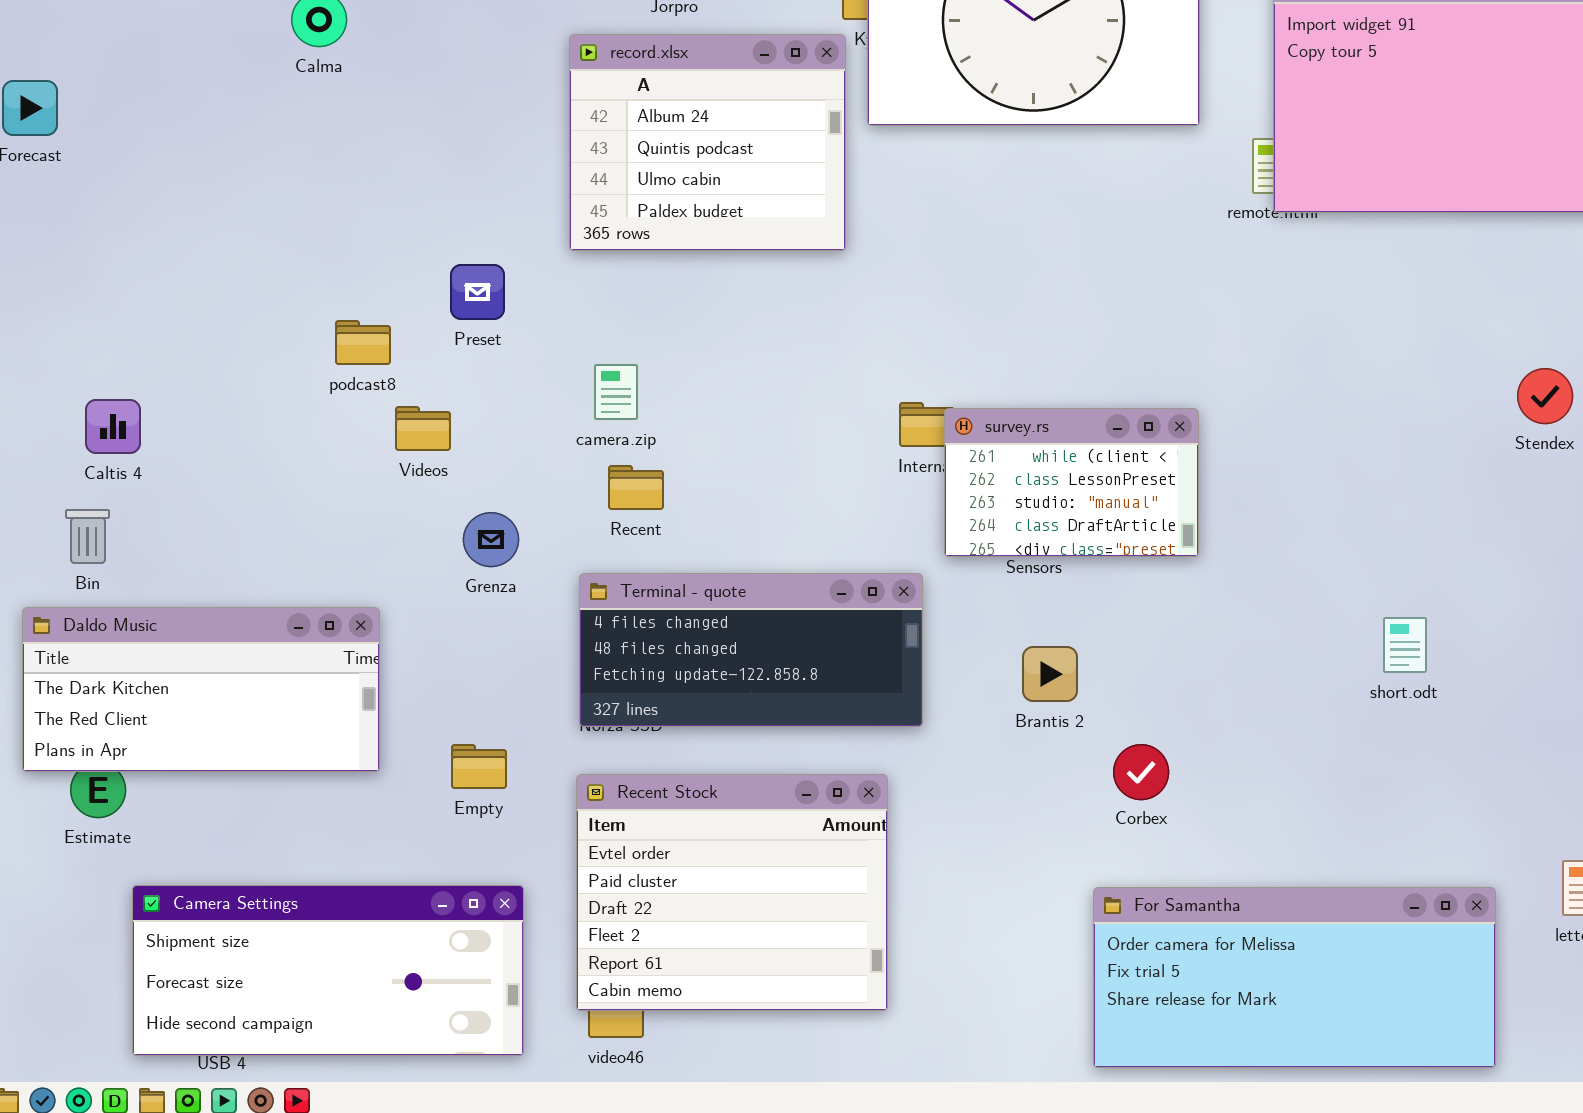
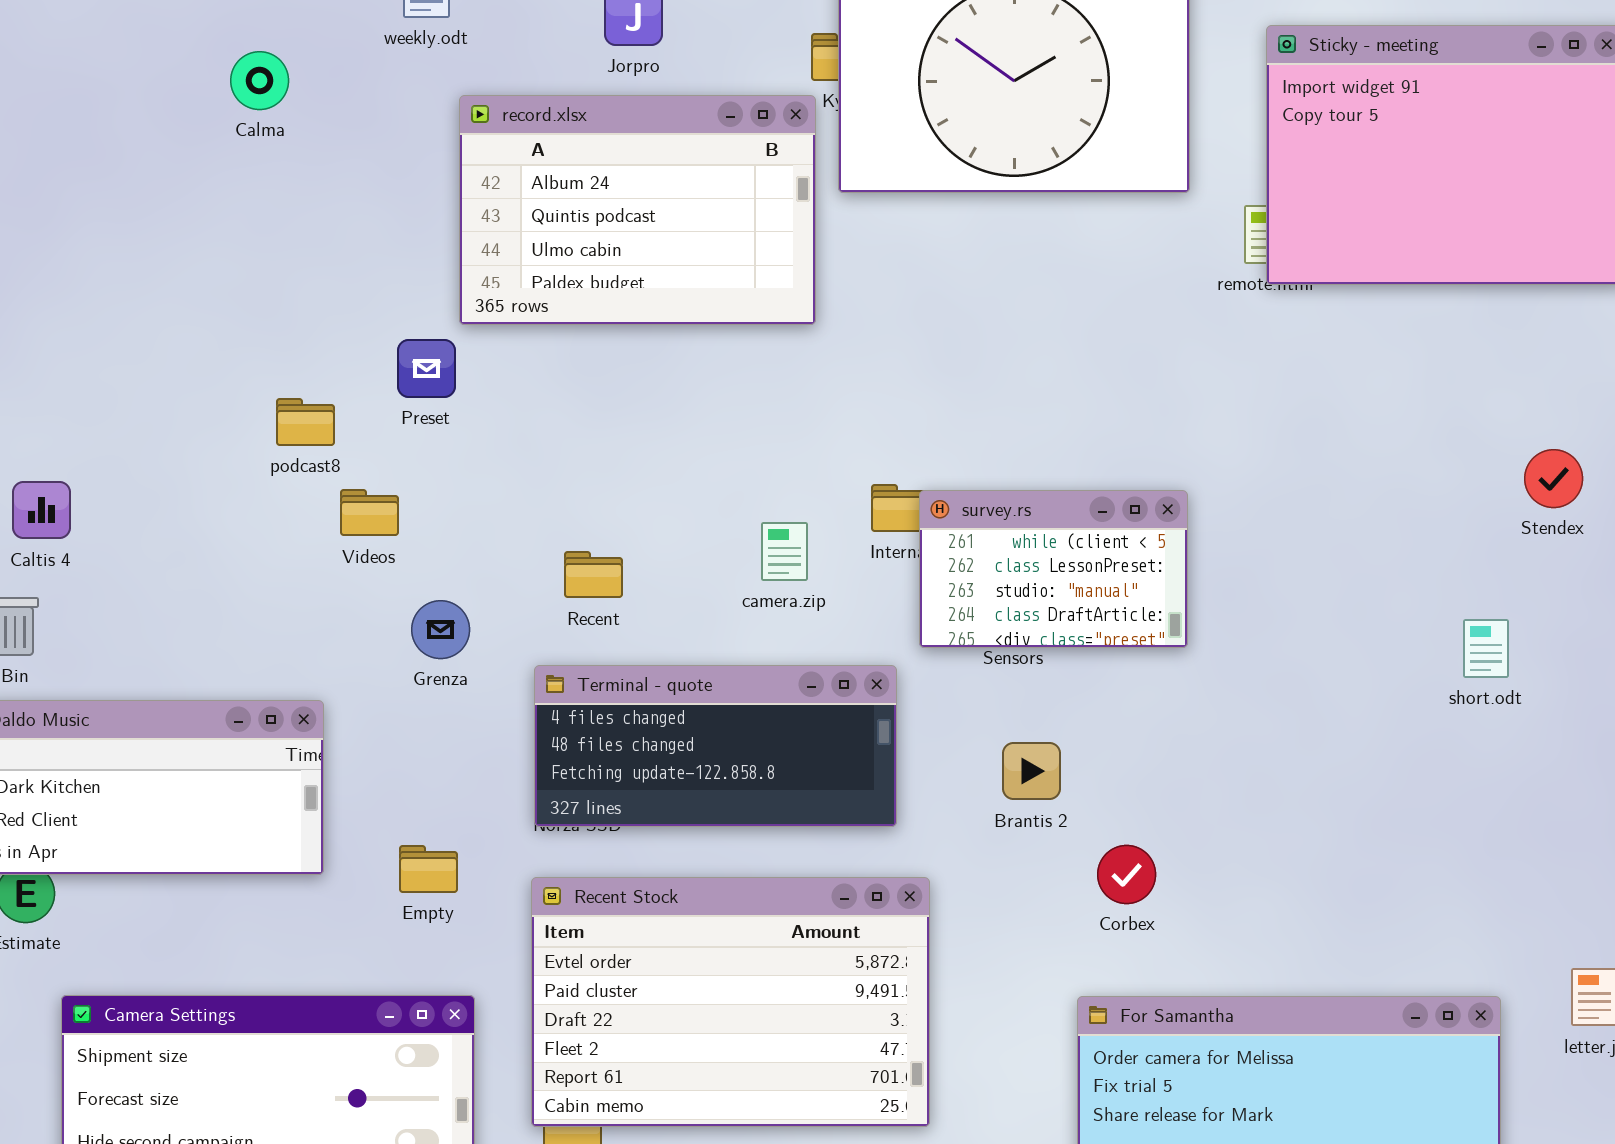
record.xlsx: [569,34,846,251] -> [459,95,816,325], resized
camera.zip: [594,364,638,420] -> [761,522,808,581], moved
short.odt: [1383,617,1427,673] -> [1463,619,1509,678], moved
Recent Stock: [576,774,888,1011] -> [531,877,930,1127], resized

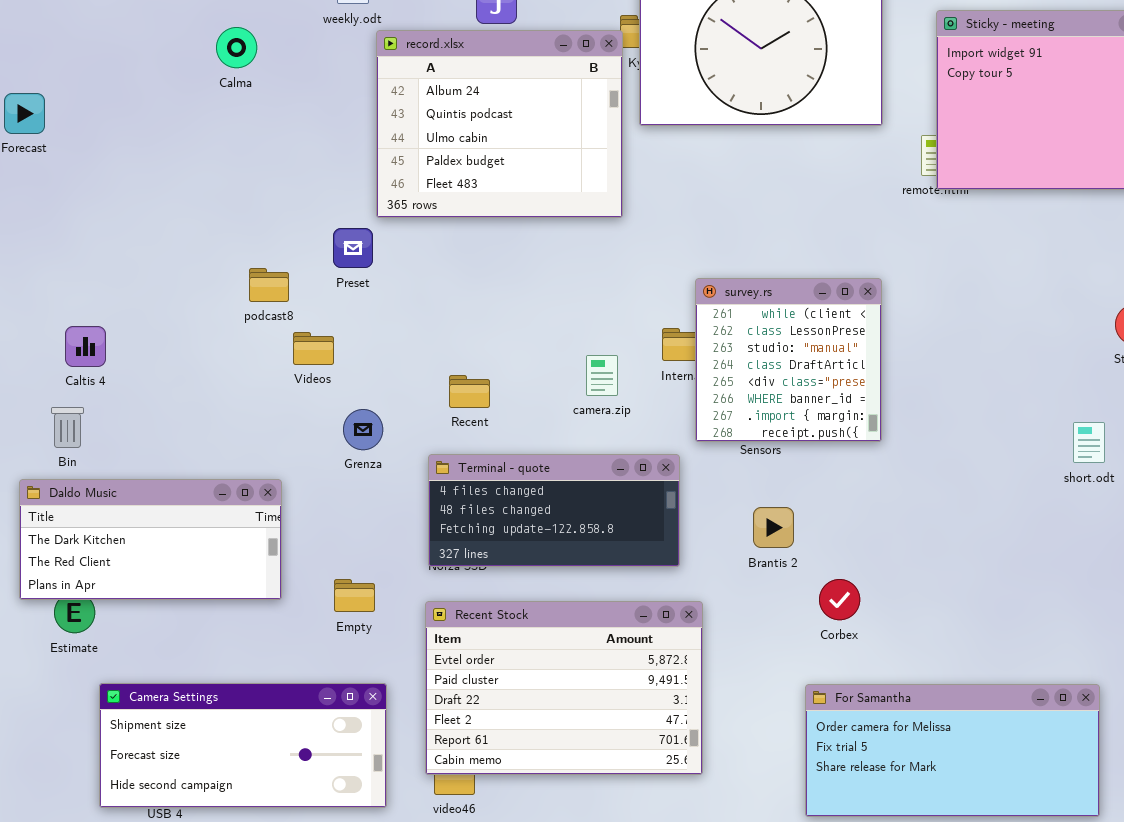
record.xlsx: [459,95,816,325] -> [376,30,623,218], resized
survey.rs: [919,490,1188,648] -> [695,278,882,442], resized

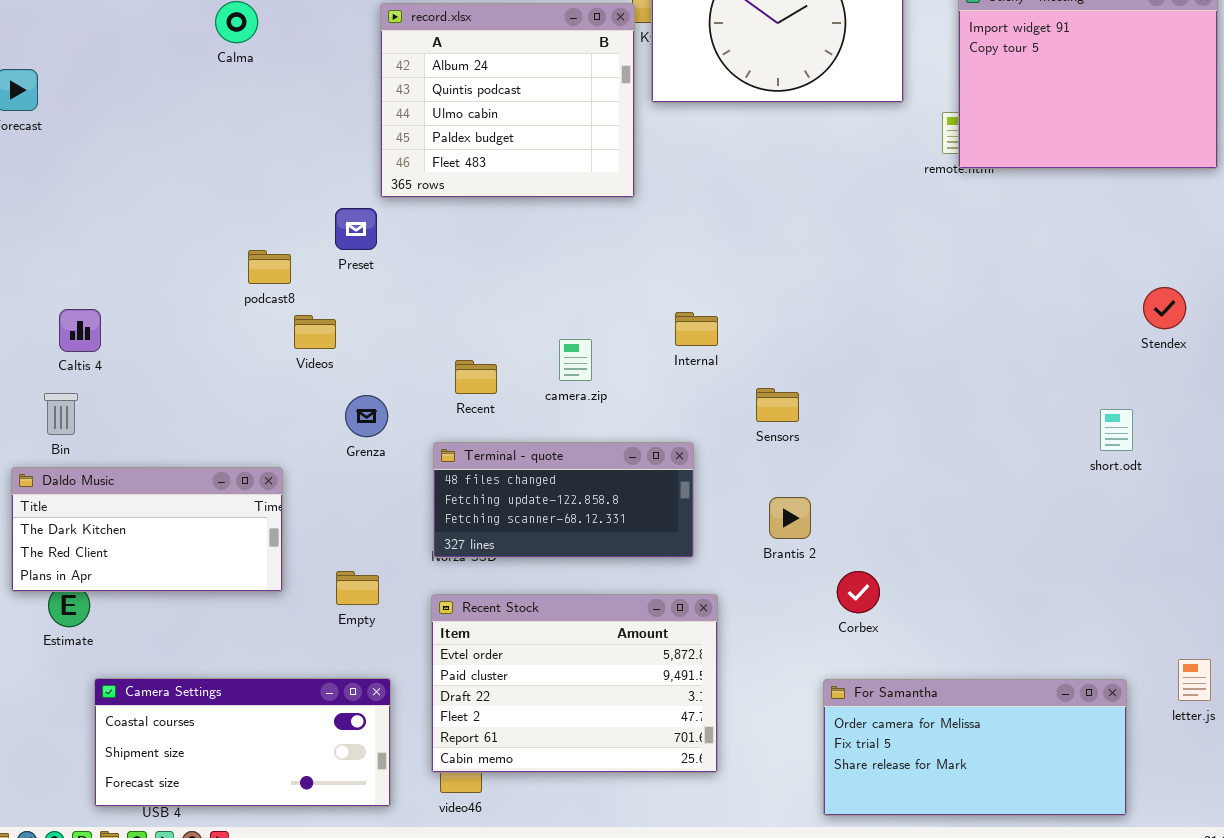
survey.rs: [695,278,882,442] -> none, closed
camera.zip: [586,355,618,396] -> [559,339,592,381], moved
Terminal - quote: [428,454,680,567] -> [433,442,694,558], scrolled down 1 row
Camera Settings: [99,683,387,808] -> [94,678,391,807], scrolled up 1 row

